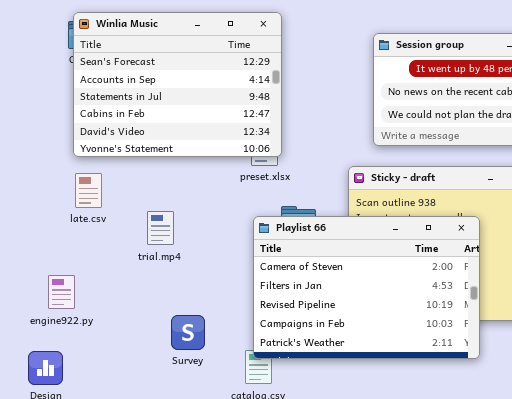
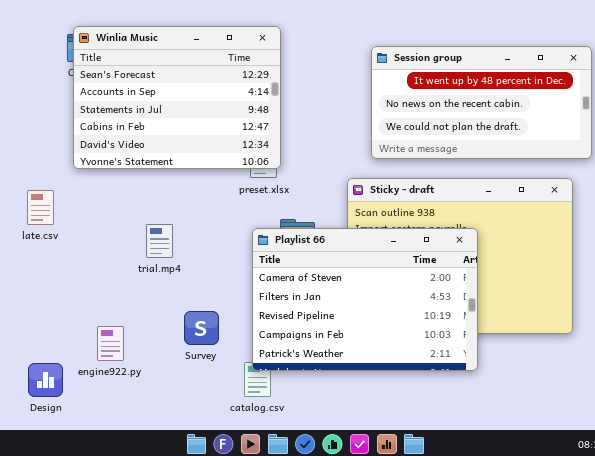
late.csv: [75,173,102,208] -> [27,190,54,225], moved
engine922.py: [48,275,75,309] -> [97,326,124,361], moved
Survey: [171,315,205,350] -> [184,311,219,345], moved

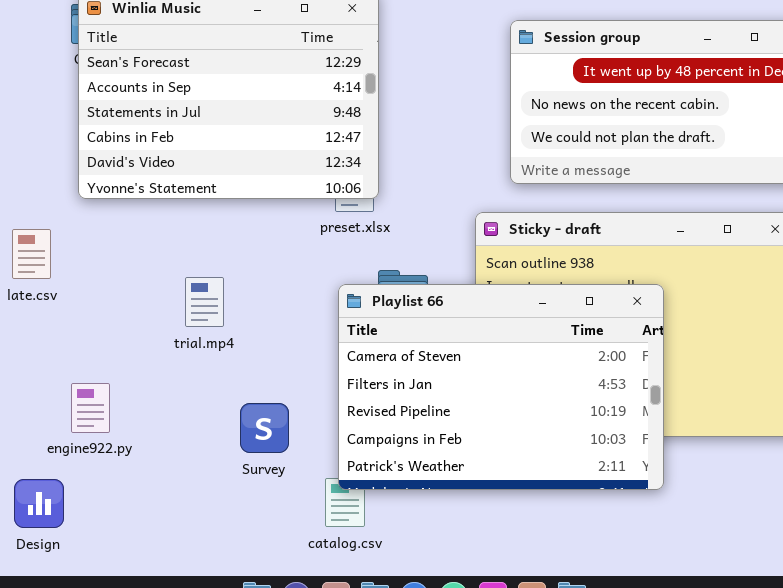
engine922.py: [97,326,124,361] -> [71,383,110,433], moved

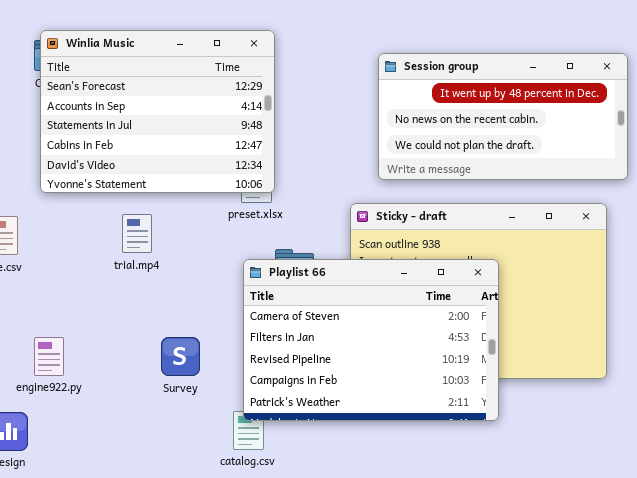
trial.mp4: [185,277,224,327] -> [122,214,152,253], moved
Survey: [240,403,289,453] -> [161,337,200,376], moved

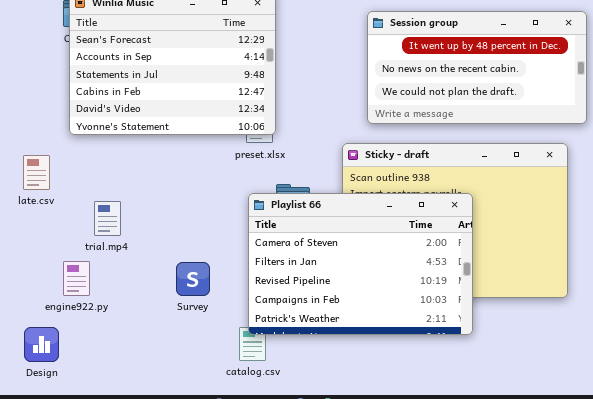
trial.mp4: [122,214,152,253] -> [94,201,121,236], moved

